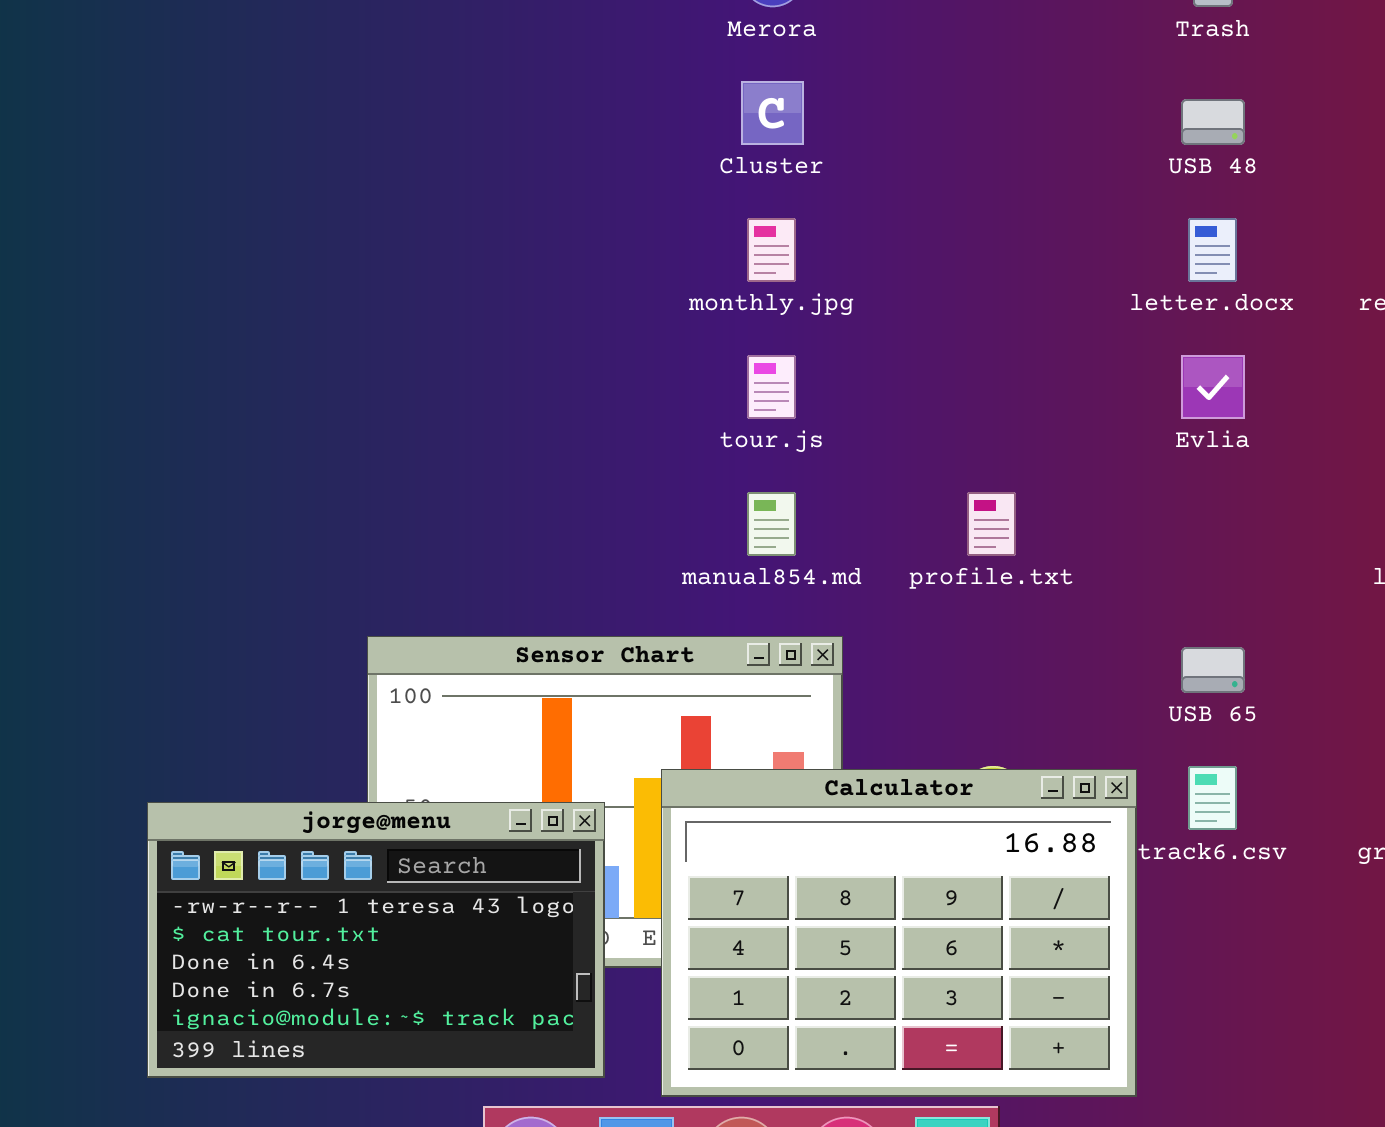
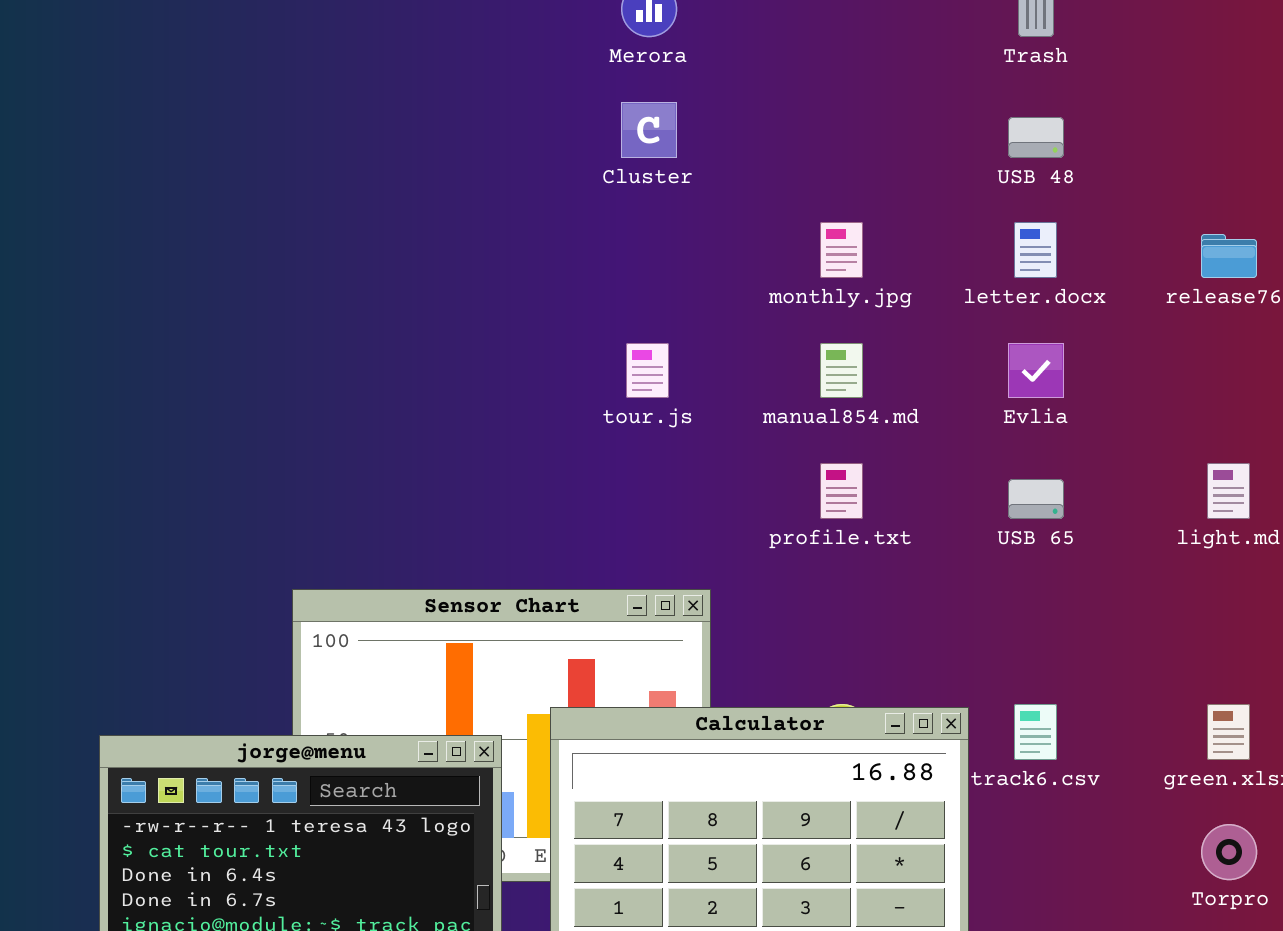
monthly.jpg: [747,218,796,282] -> [820,222,863,278], moved
manual854.md: [747,492,796,556] -> [820,343,863,398], moved
USB 65: [1181,647,1245,693] -> [1008,479,1064,519], moved

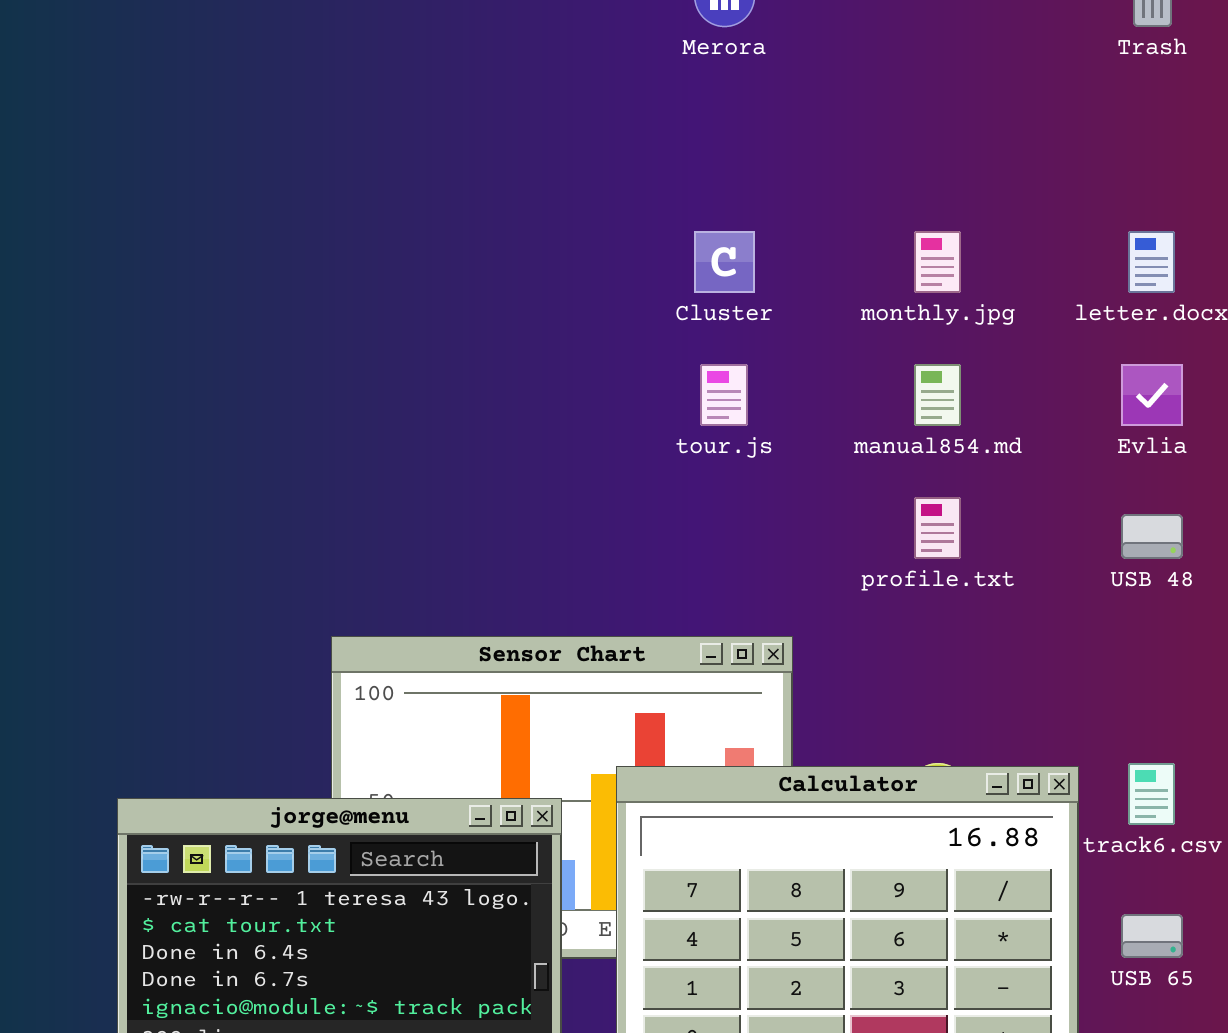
Cluster: [621,102,677,158] -> [694,231,755,293], moved
USB 48: [1008,117,1064,158] -> [1121,514,1183,559], moved
USB 65: [1008,479,1064,519] -> [1121,914,1183,958], moved

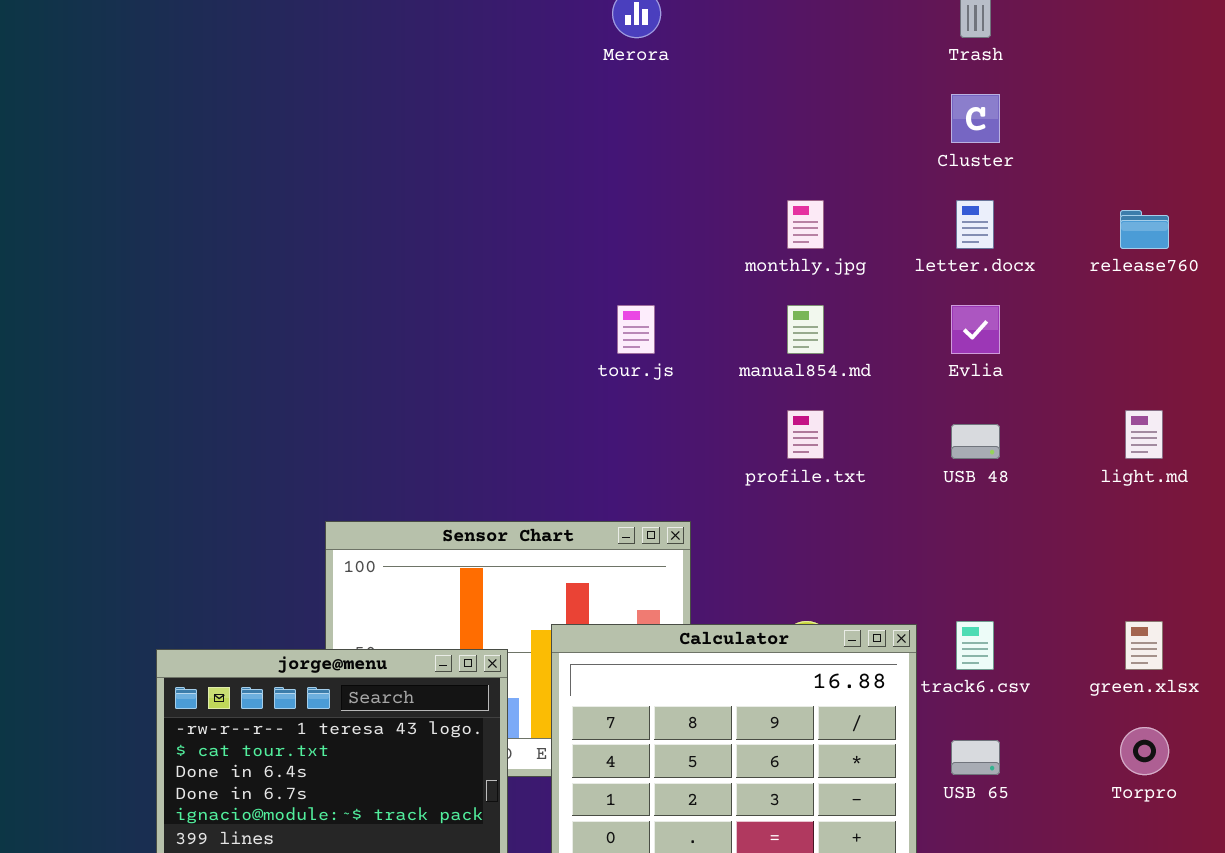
Cluster: [694,231,755,293] -> [951,94,1000,143], moved

